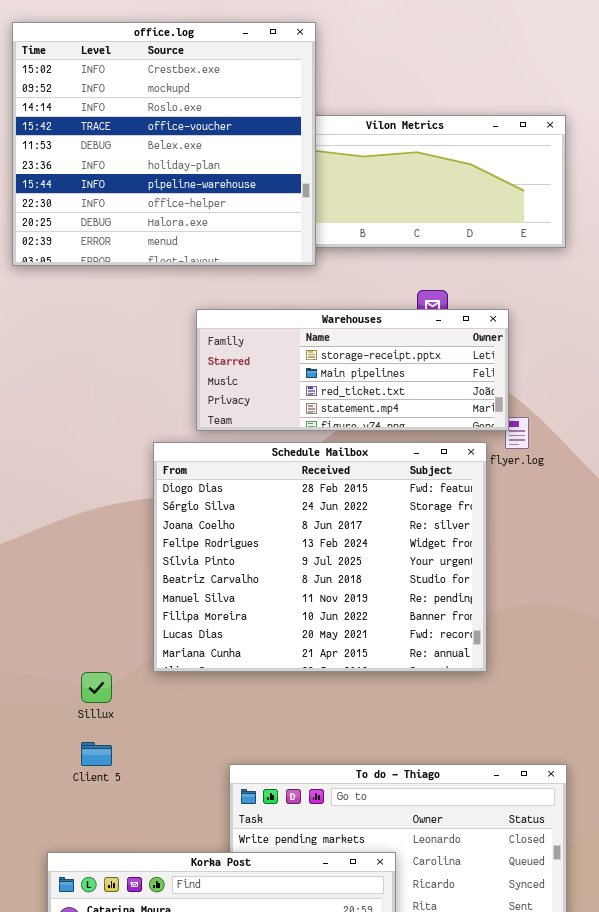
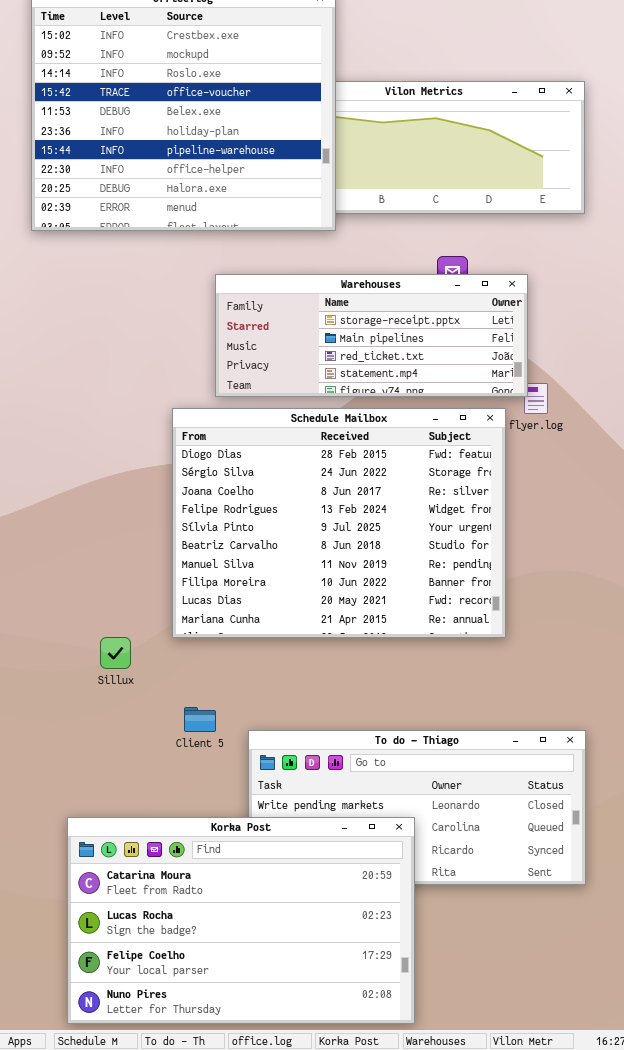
Client 5: [81,742,112,766] -> [184,707,216,732], moved

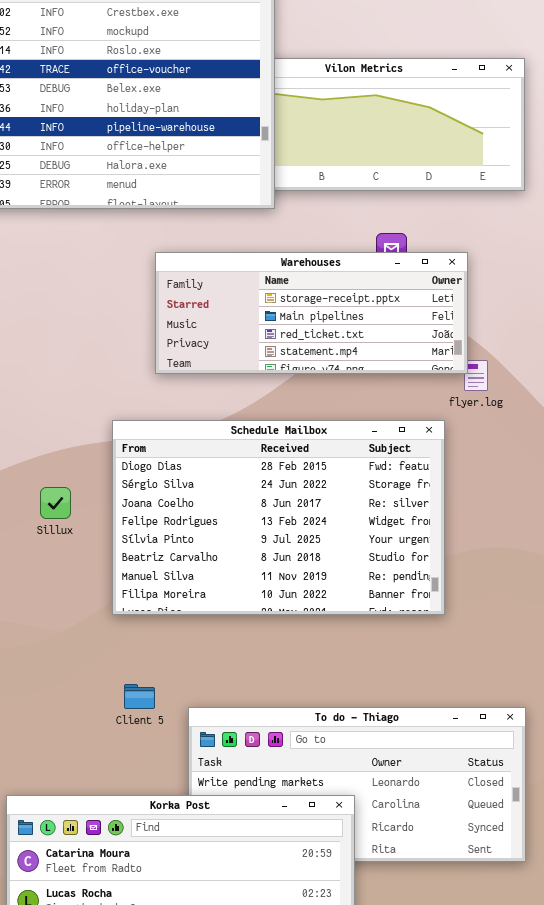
Schedule Mailbox: [172,408,506,638] -> [112,420,445,615], resized
Sillux: [100,637,131,669] -> [40,487,71,519], moved

